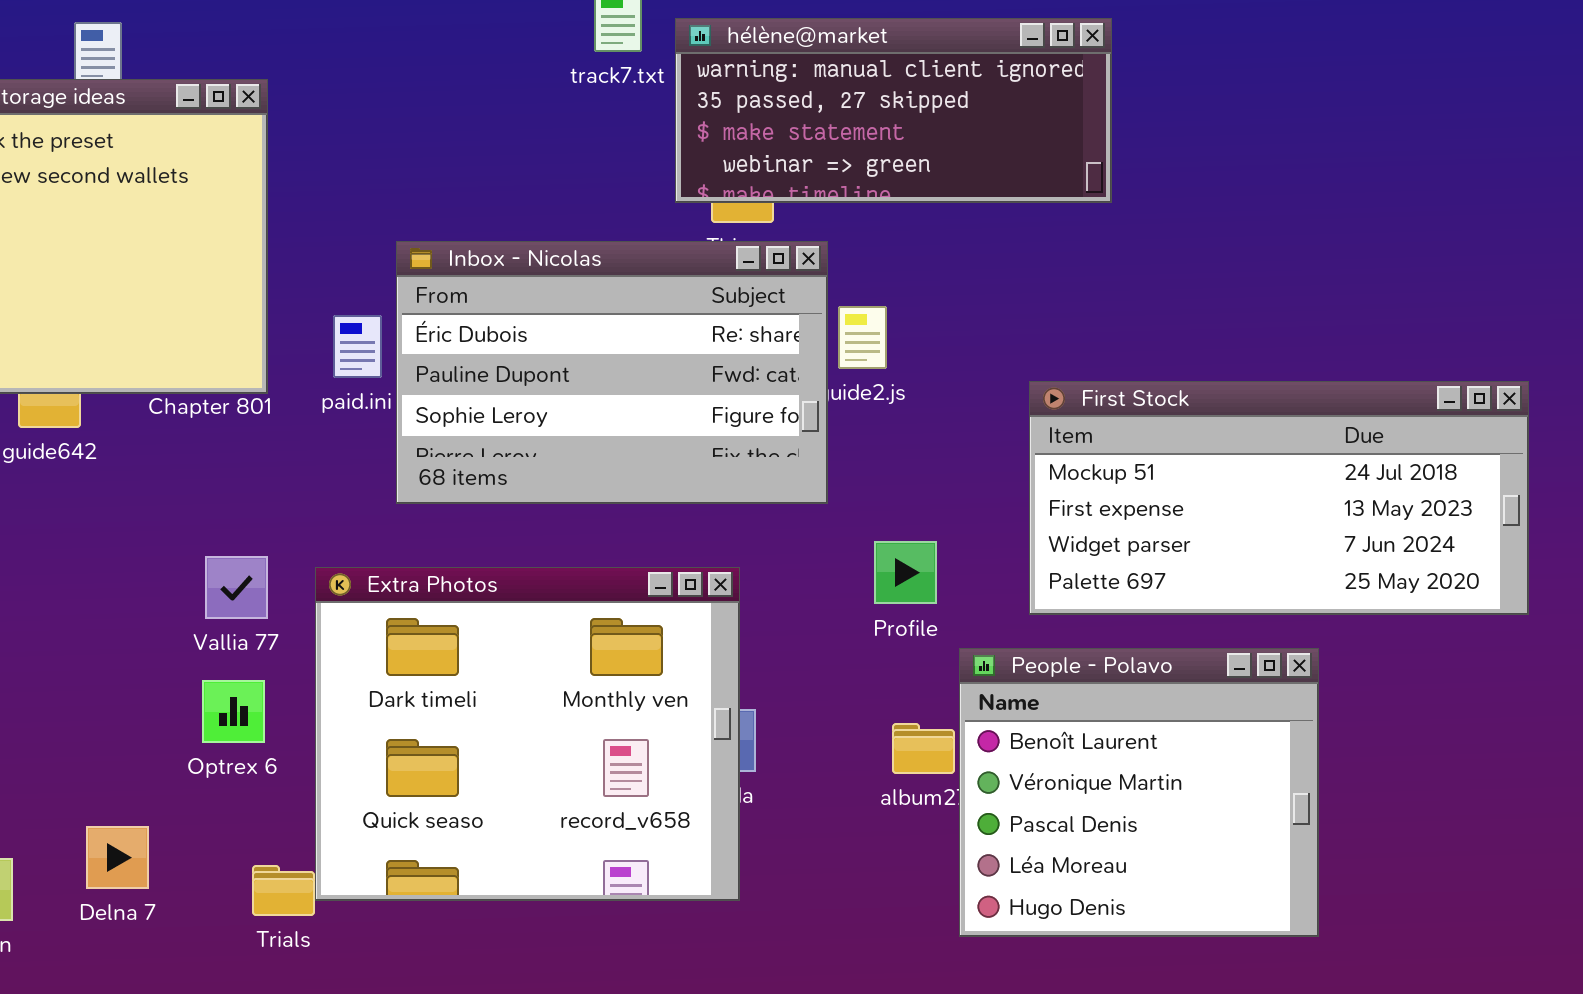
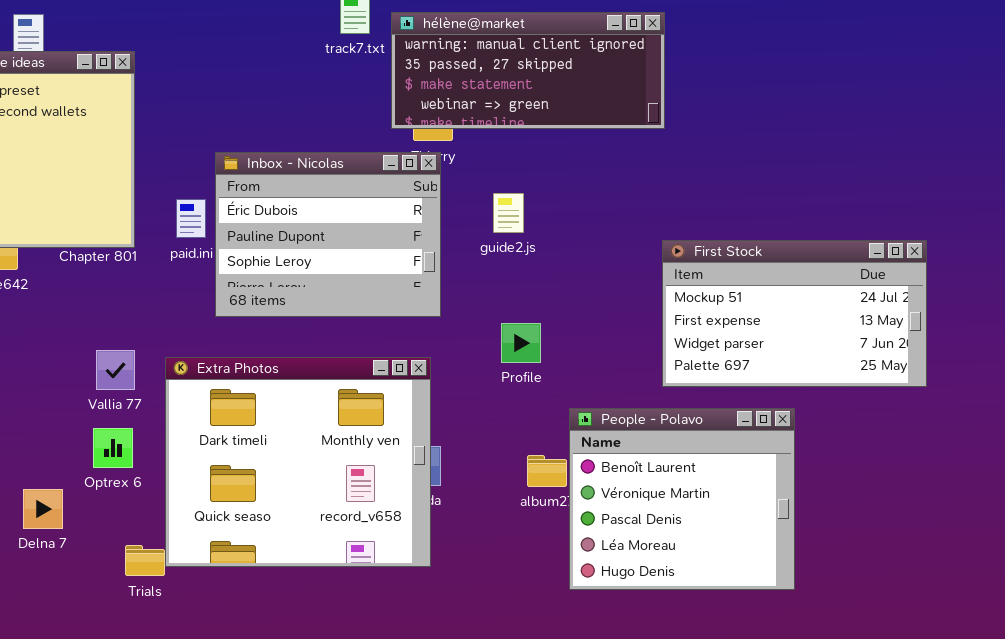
Inbox - Nicolas: [396,241,828,504] -> [215,152,441,317], resized
First Stock: [1029,381,1529,615] -> [662,240,927,387], resized
Profile: [874,541,937,604] -> [501,323,541,363], moved
Delna 7: [86,826,149,889] -> [23,489,63,529], moved

